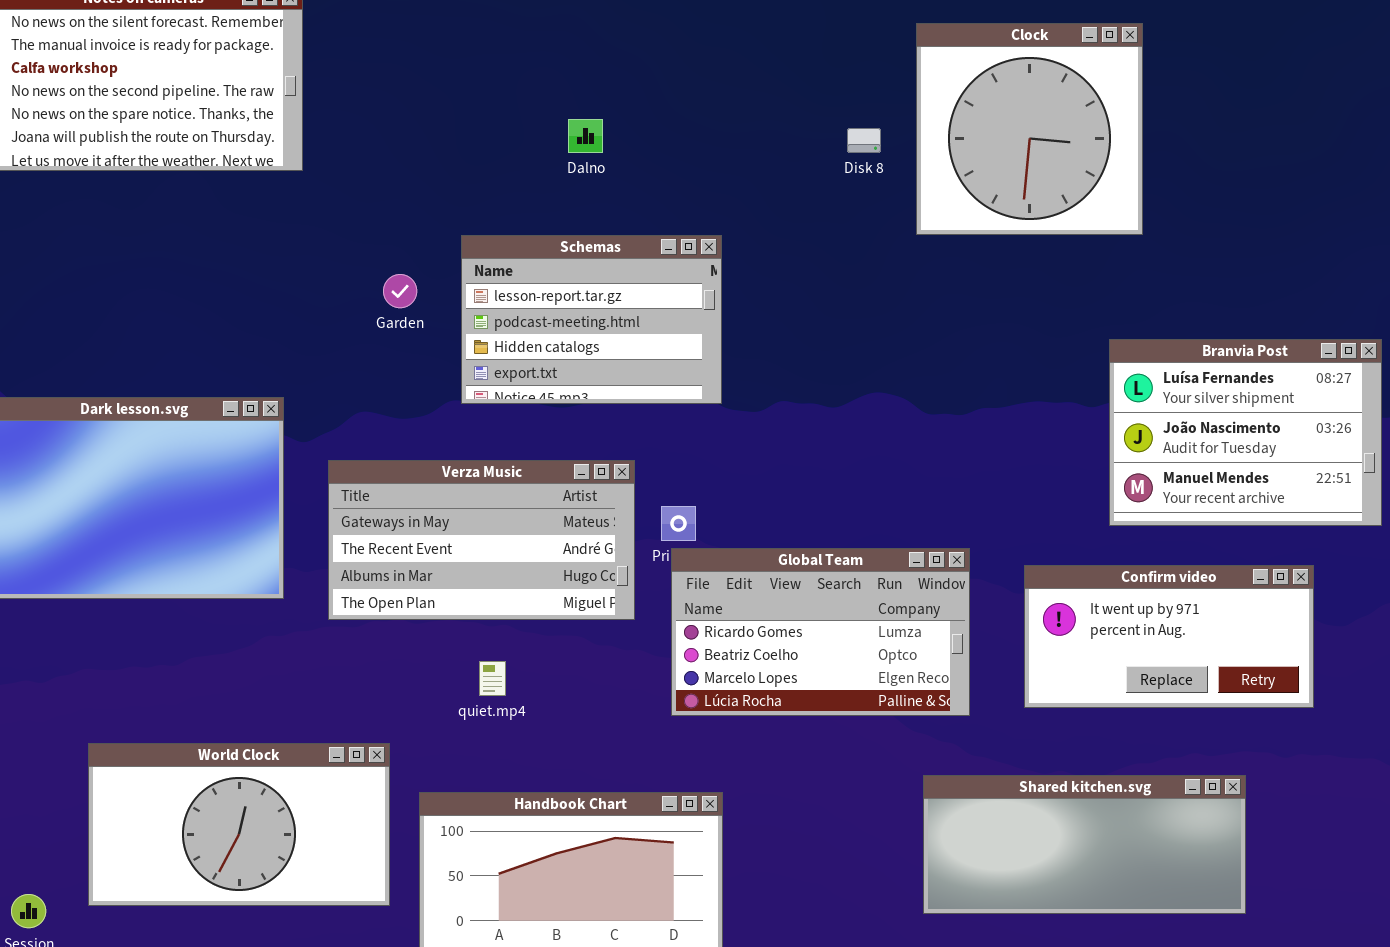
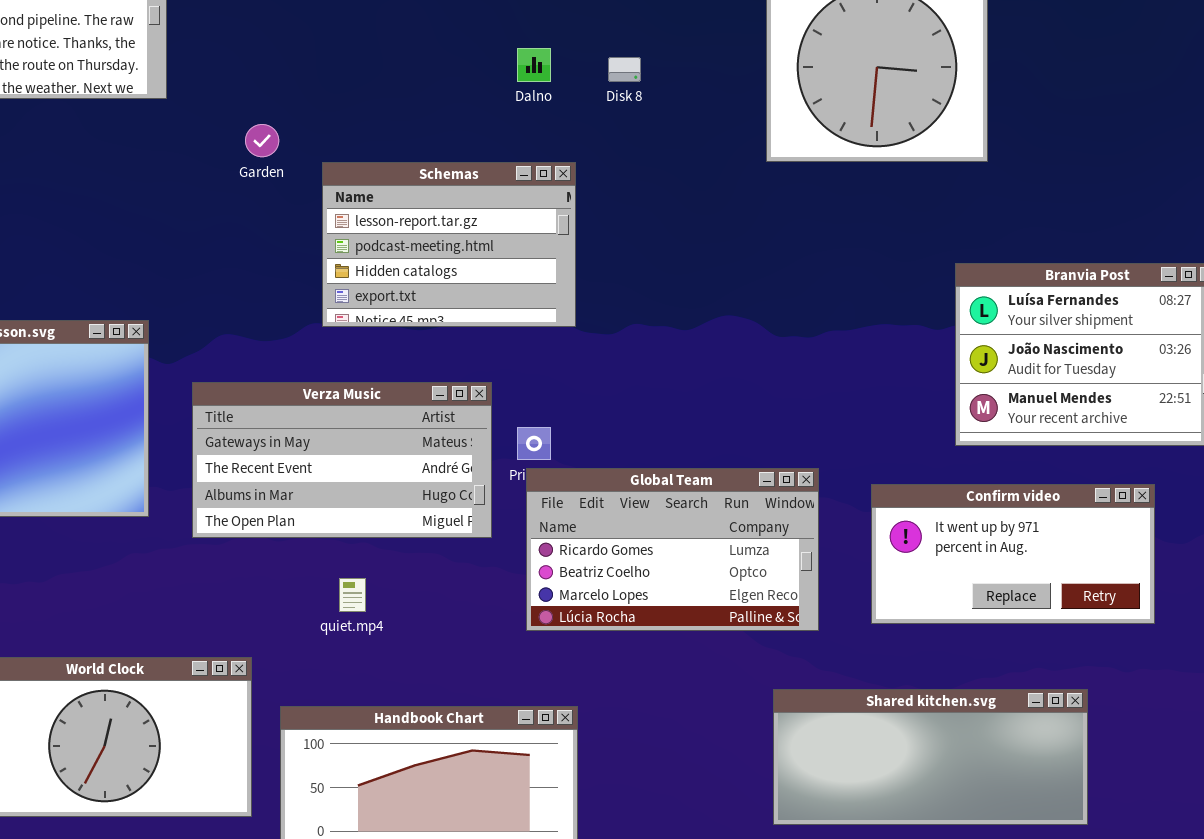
Dalno: [568,119,603,153] -> [517,48,551,82], moved
Disk 8: [847,128,881,153] -> [608,57,641,82], moved
Garden: [383,274,417,308] -> [245,124,279,157], moved

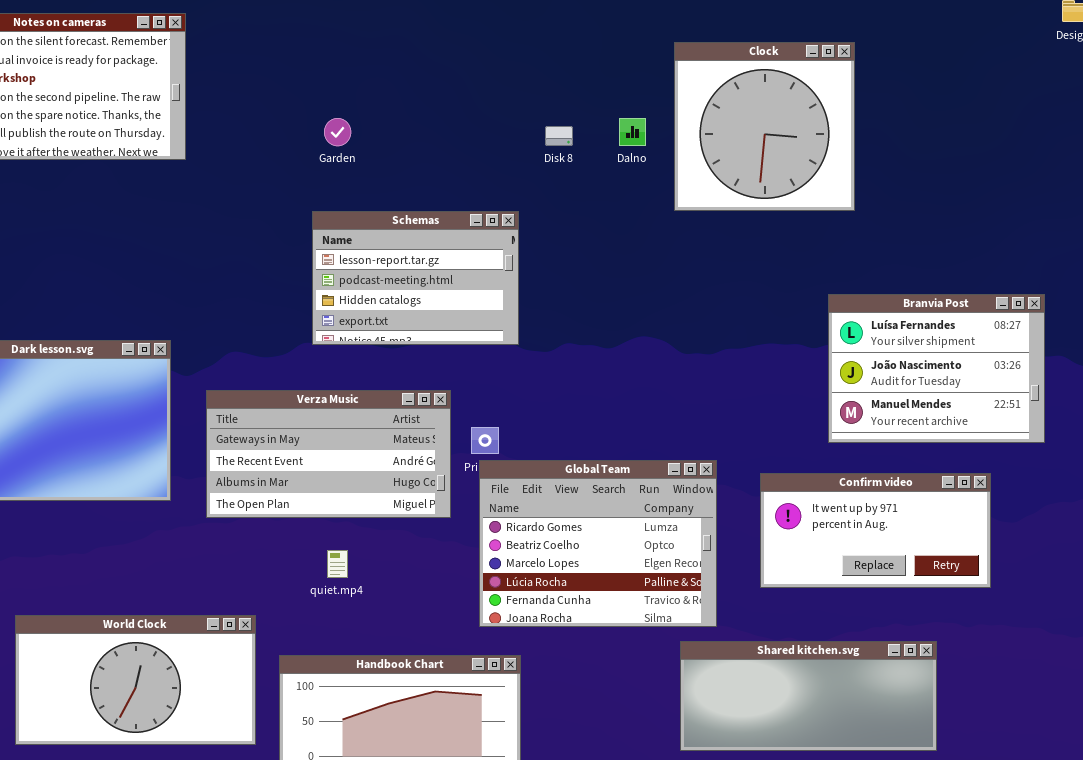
Dalno: [517,48,551,82] -> [619,118,646,146], moved
Garden: [245,124,279,157] -> [324,118,351,146], moved
Global Team: [526,468,819,631] -> [479,460,717,627], resized

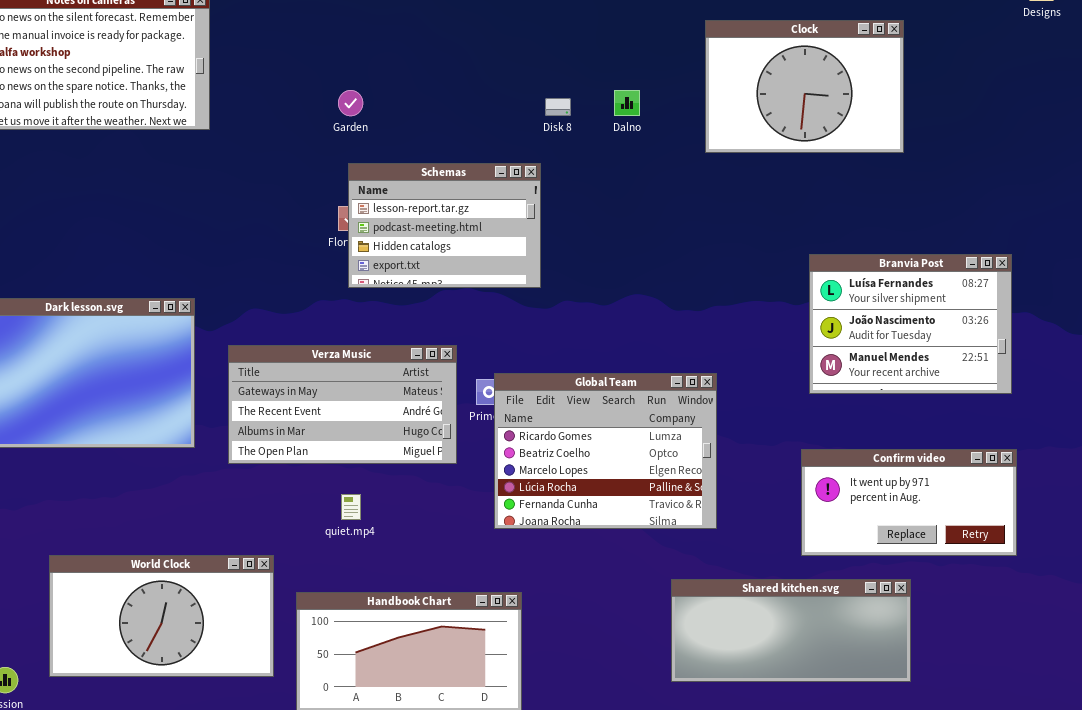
Clock: [674,42,855,211] -> [705,20,904,153], moved, resized
Schemas: [312,211,519,345] -> [348,163,541,288], moved
Global Team: [479,460,717,627] -> [494,373,717,529], moved
Confirm video: [760,473,991,588] -> [801,449,1017,556], moved

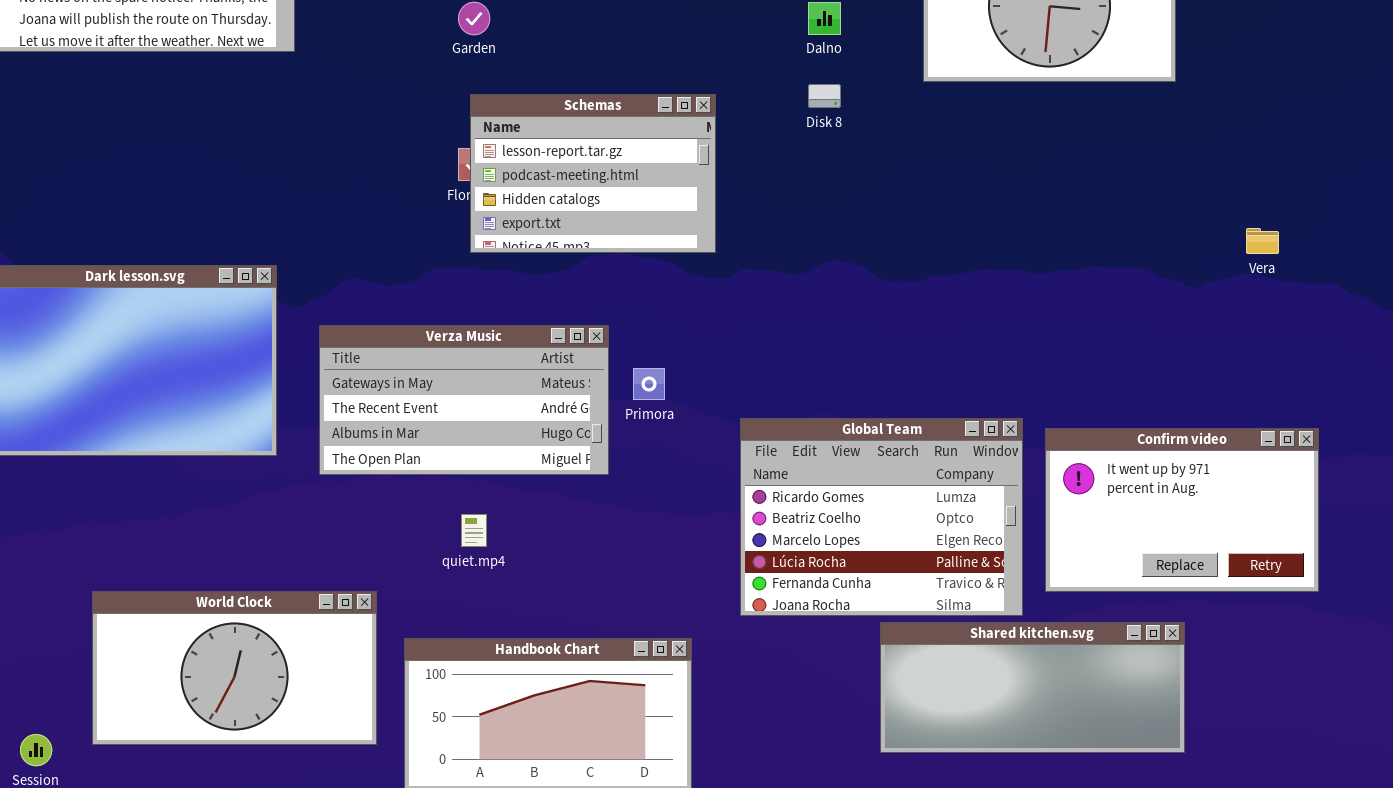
Disk 8: [545,98,571,116] -> [808,84,841,108], moved
Branvia Post: [809,254,1012,394] -> none, closed
Global Team: [494,373,717,529] -> [740,418,1023,616], moved
Confirm video: [801,449,1017,556] -> [1045,428,1319,592], resized

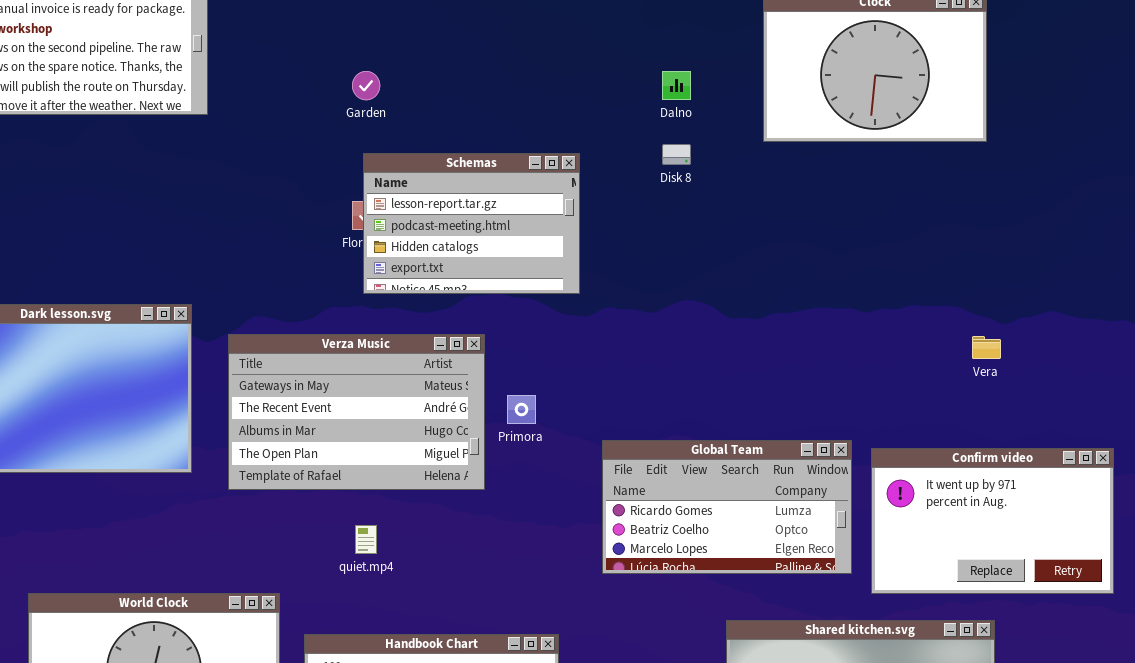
Vera: [1246,228,1279,254] -> [972,336,1001,359], moved
Verza Music: [319,325,609,475] -> [228,334,485,490], resized
Global Team: [740,418,1023,616] -> [602,440,852,574], resized

